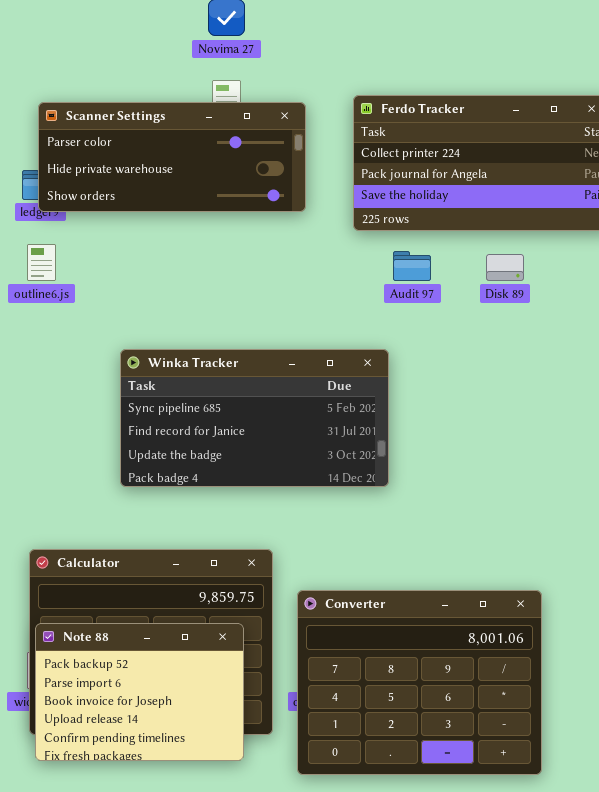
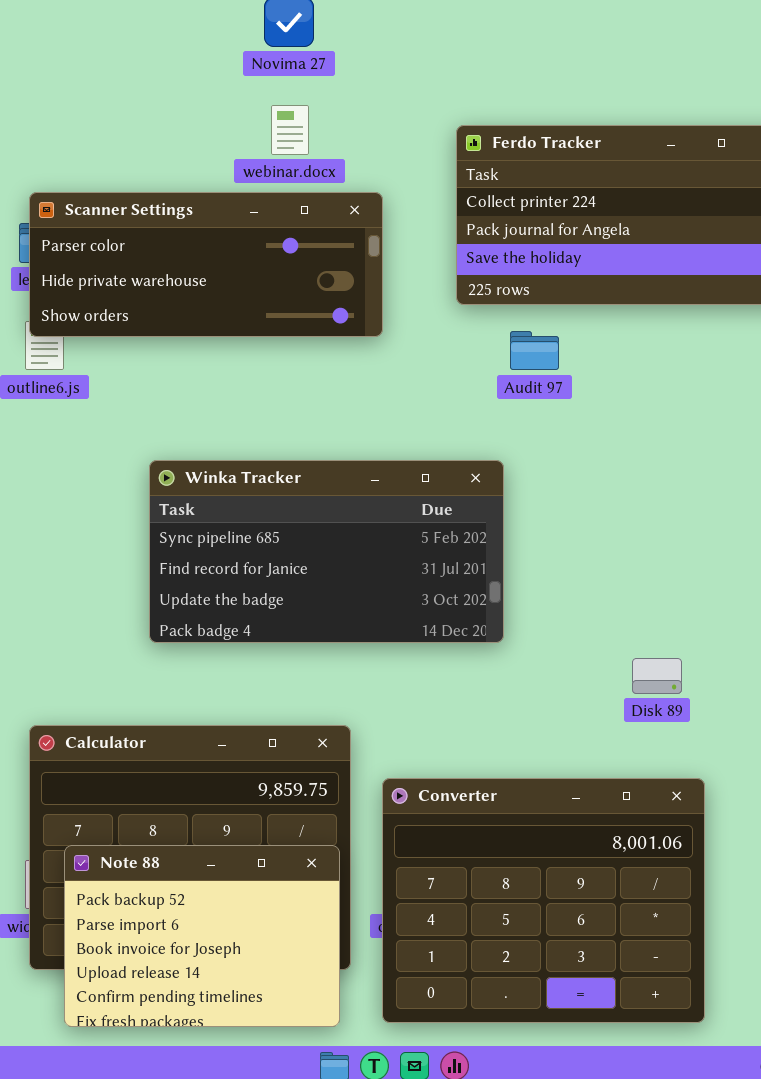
Scanner Settings: [38,102,306,212] -> [29,192,383,337], moved
Disk 89: [486,254,524,281] -> [632,658,682,694], moved
Note 88: [35,623,244,761] -> [64,845,340,1027], moved

